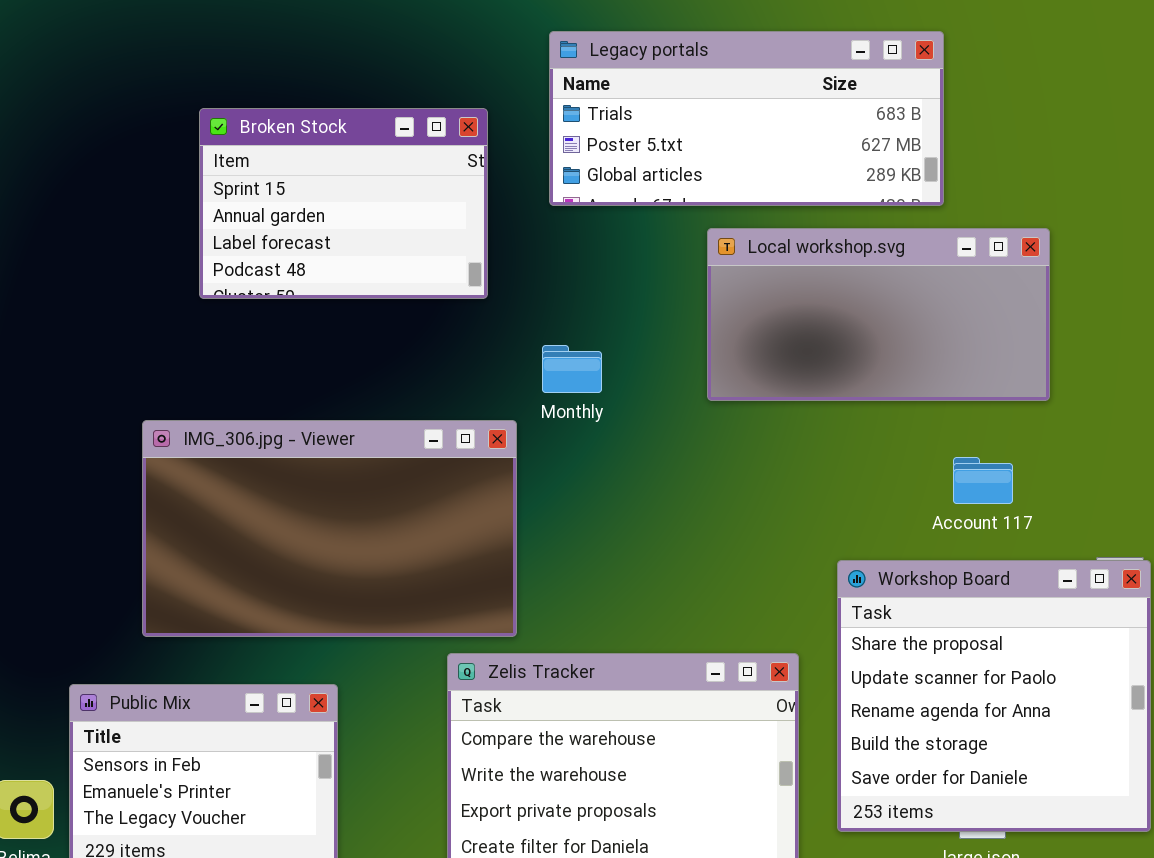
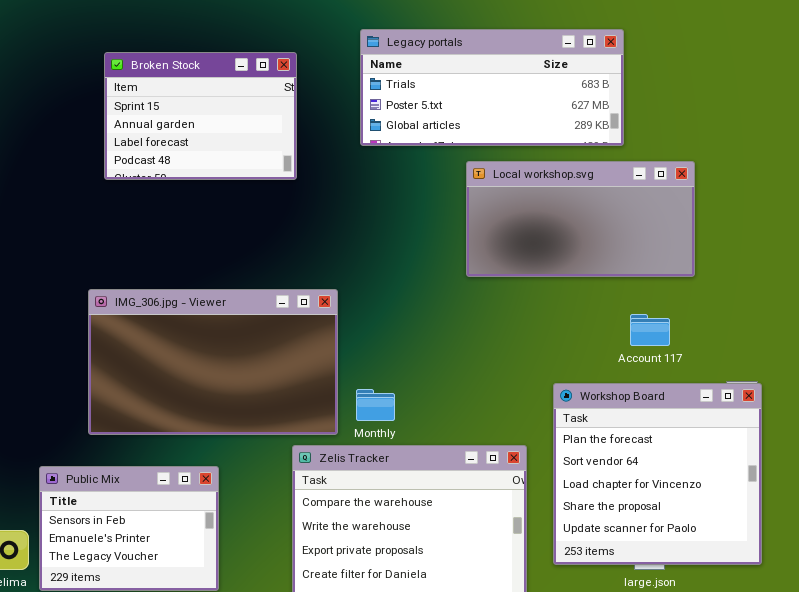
Broken Stock: [199,108,488,299] -> [104,52,297,180], moved
Monthly: [542,345,602,393] -> [356,389,395,421], moved
Workshop Board: [837,560,1151,832] -> [553,383,762,565], scrolled up 3 rows

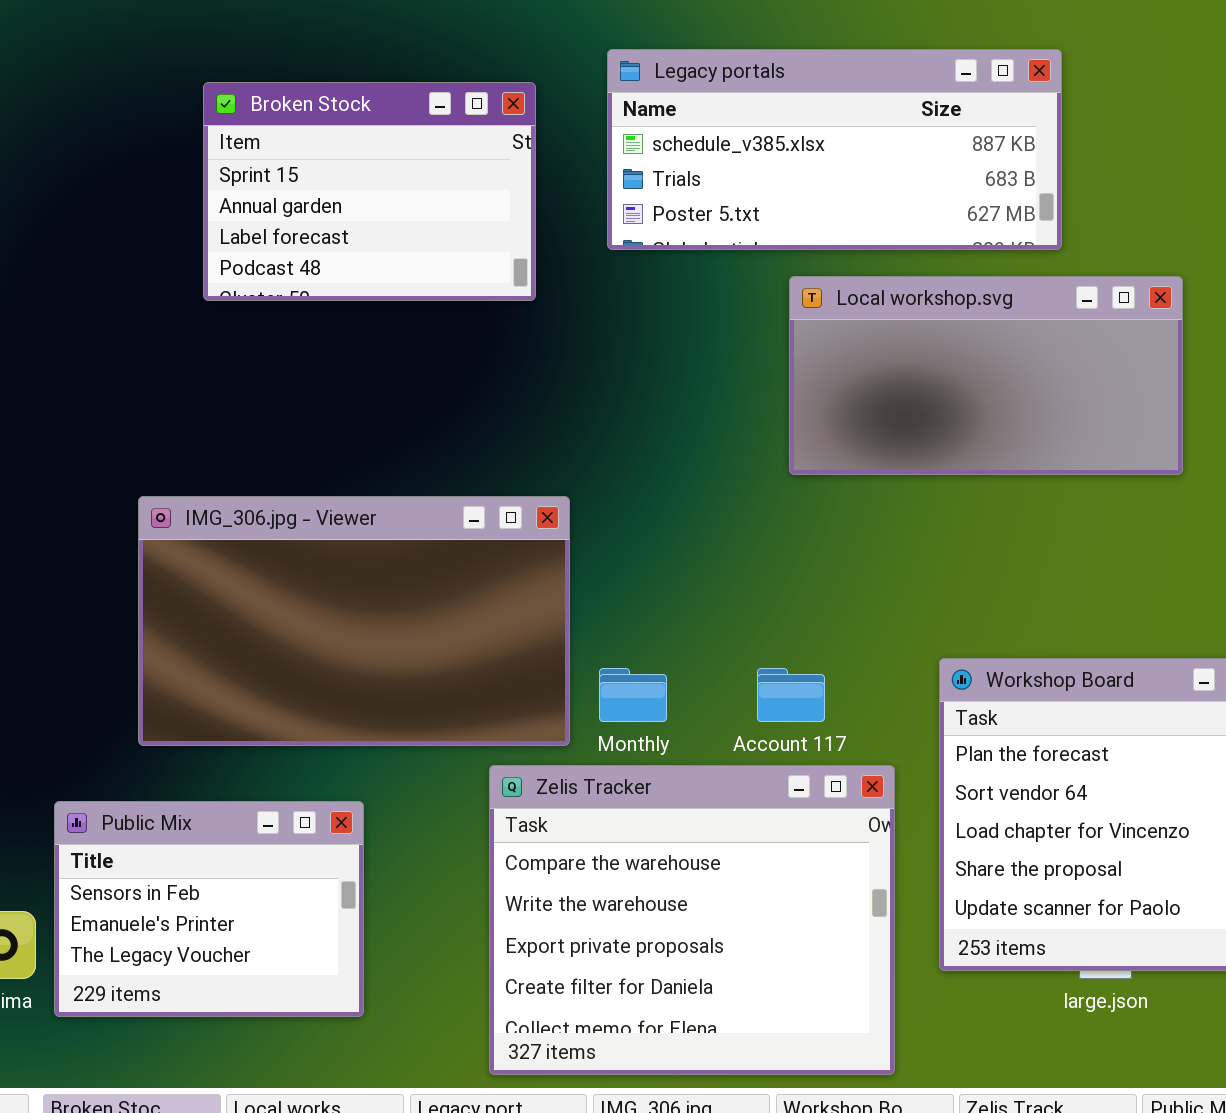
Legacy portals: [360,29,624,146] -> [607,49,1062,250], scrolled up 1 row
Broken Stock: [104,52,297,180] -> [203,82,536,301], moved
Account 117: [630,314,670,346] -> [757,668,825,722], moved

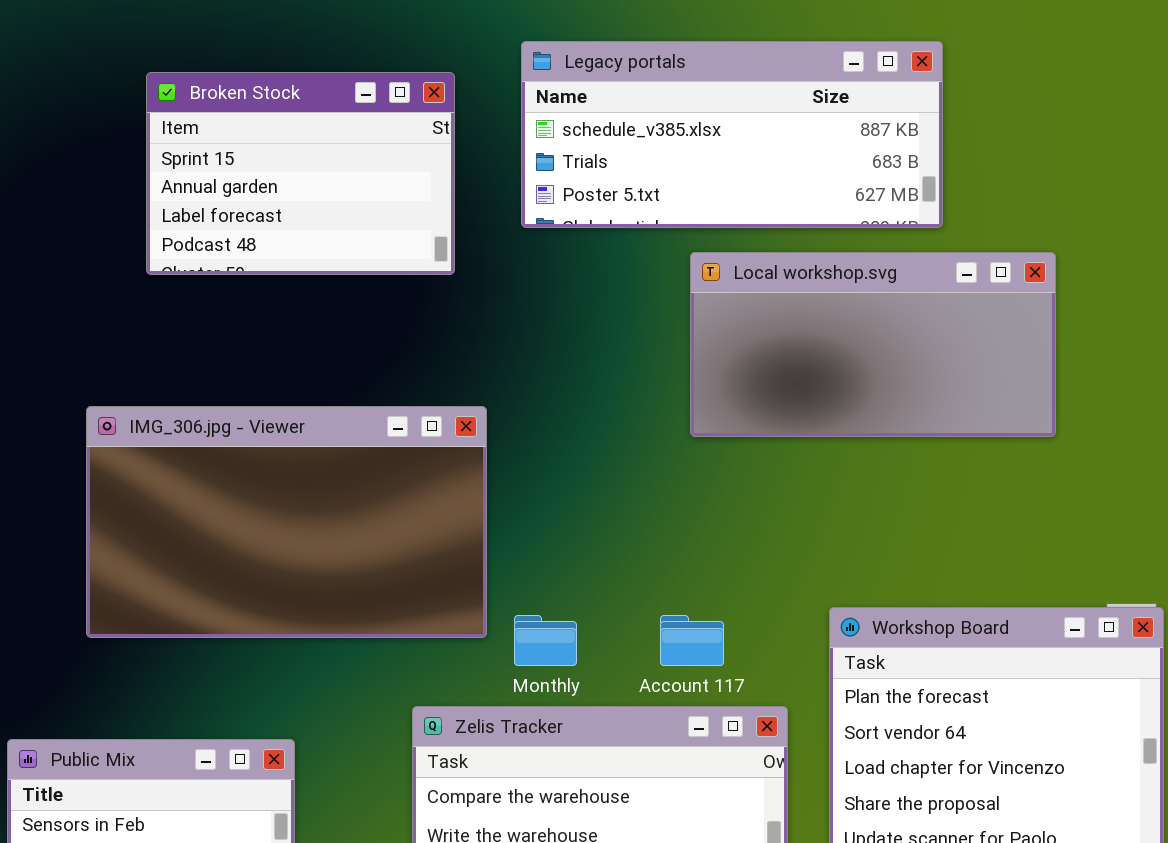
IMG_306.jpg - Viewer: [138,496,570,746] -> [86,406,487,638], moved

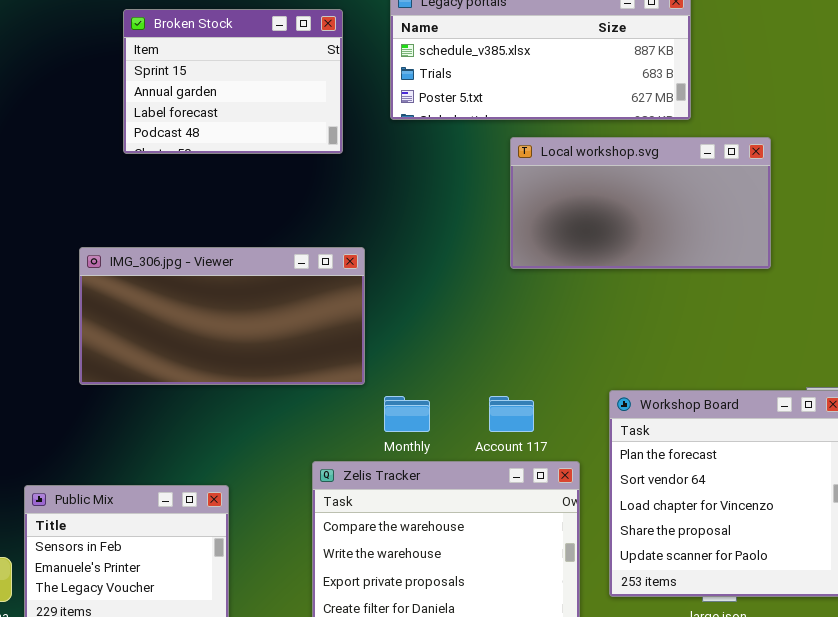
IMG_306.jpg - Viewer: [86,406,487,638] -> [79,247,365,385], resized

